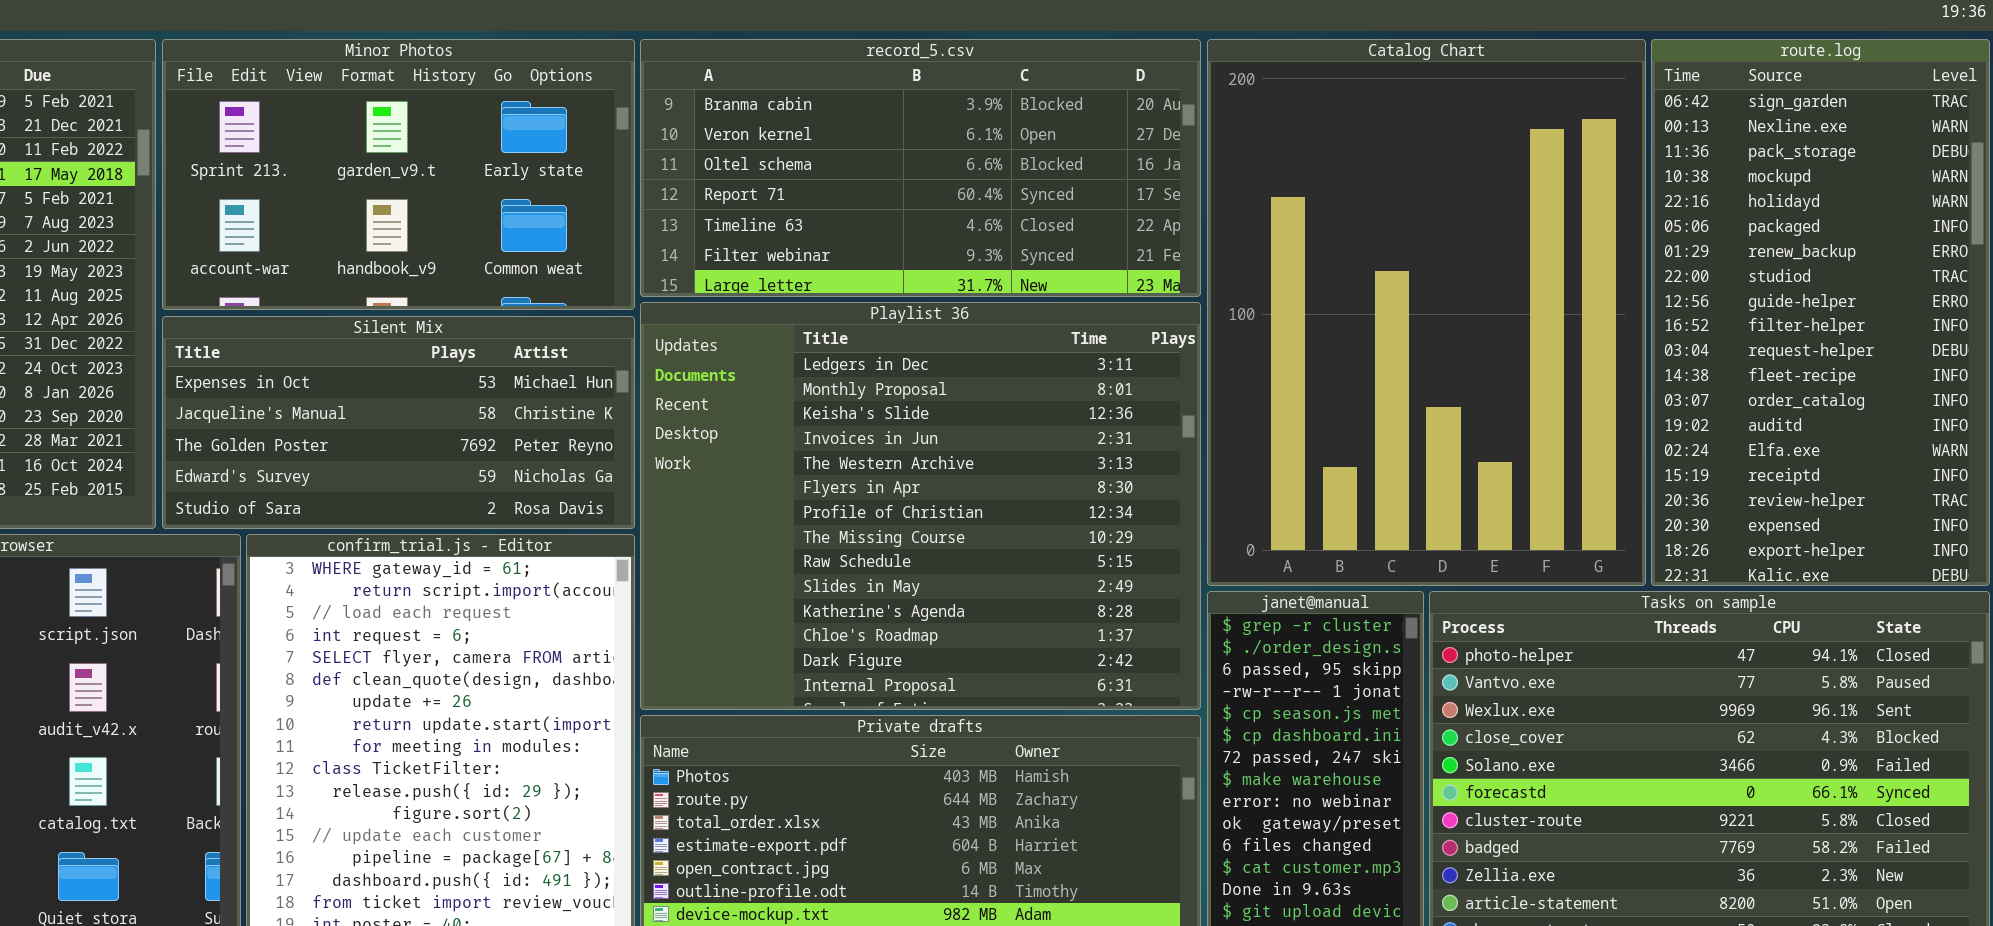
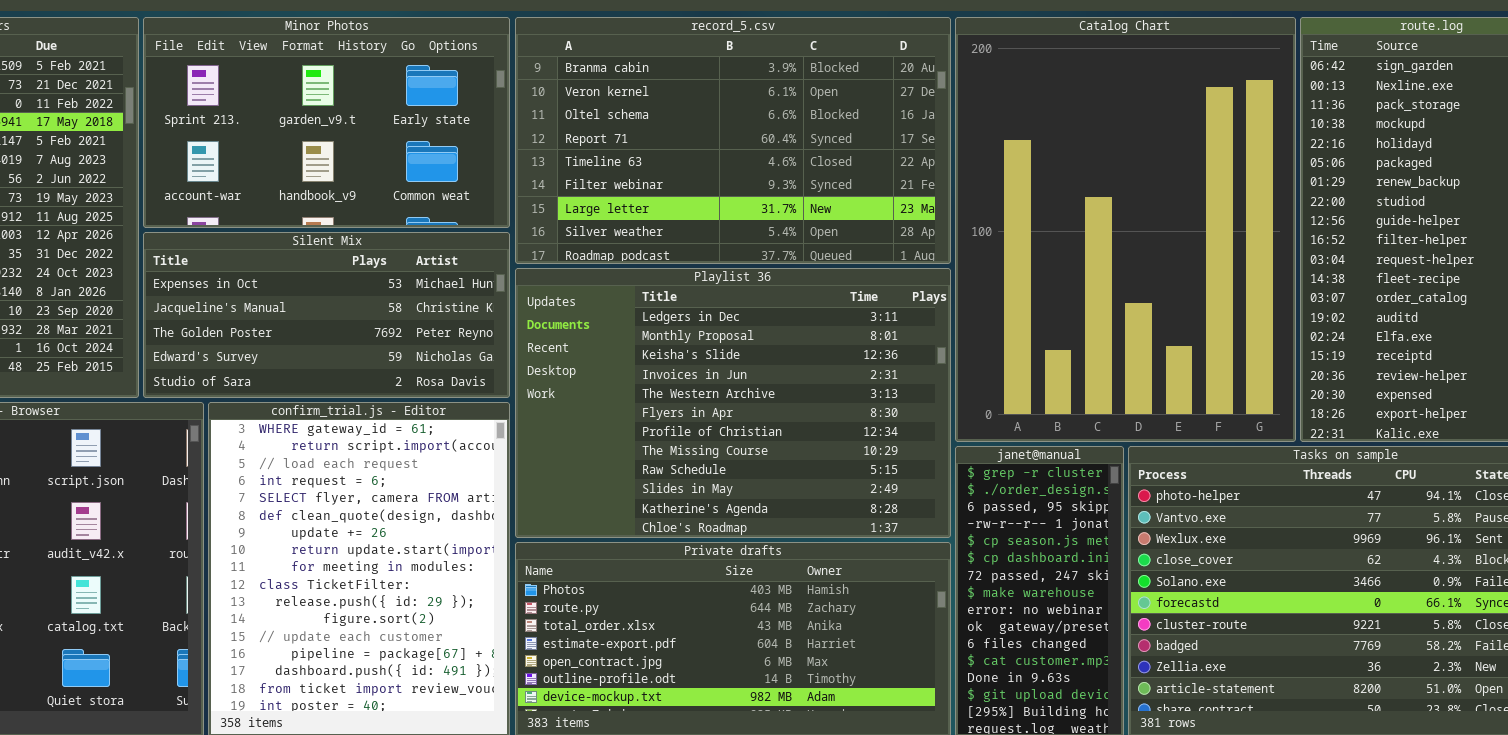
record_5.csv: [640,39,1201,297] -> [515,17,951,264], resized
Playlist 36: [640,302,1201,710] -> [515,268,951,538], resized

